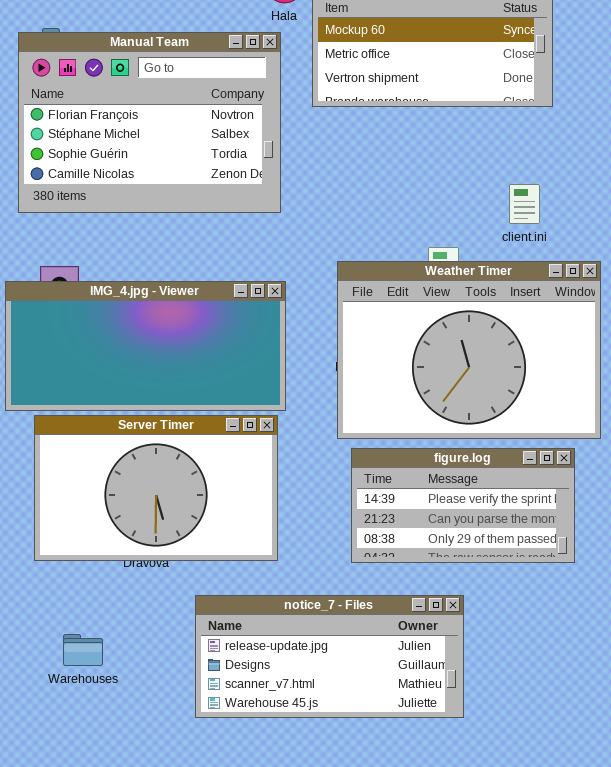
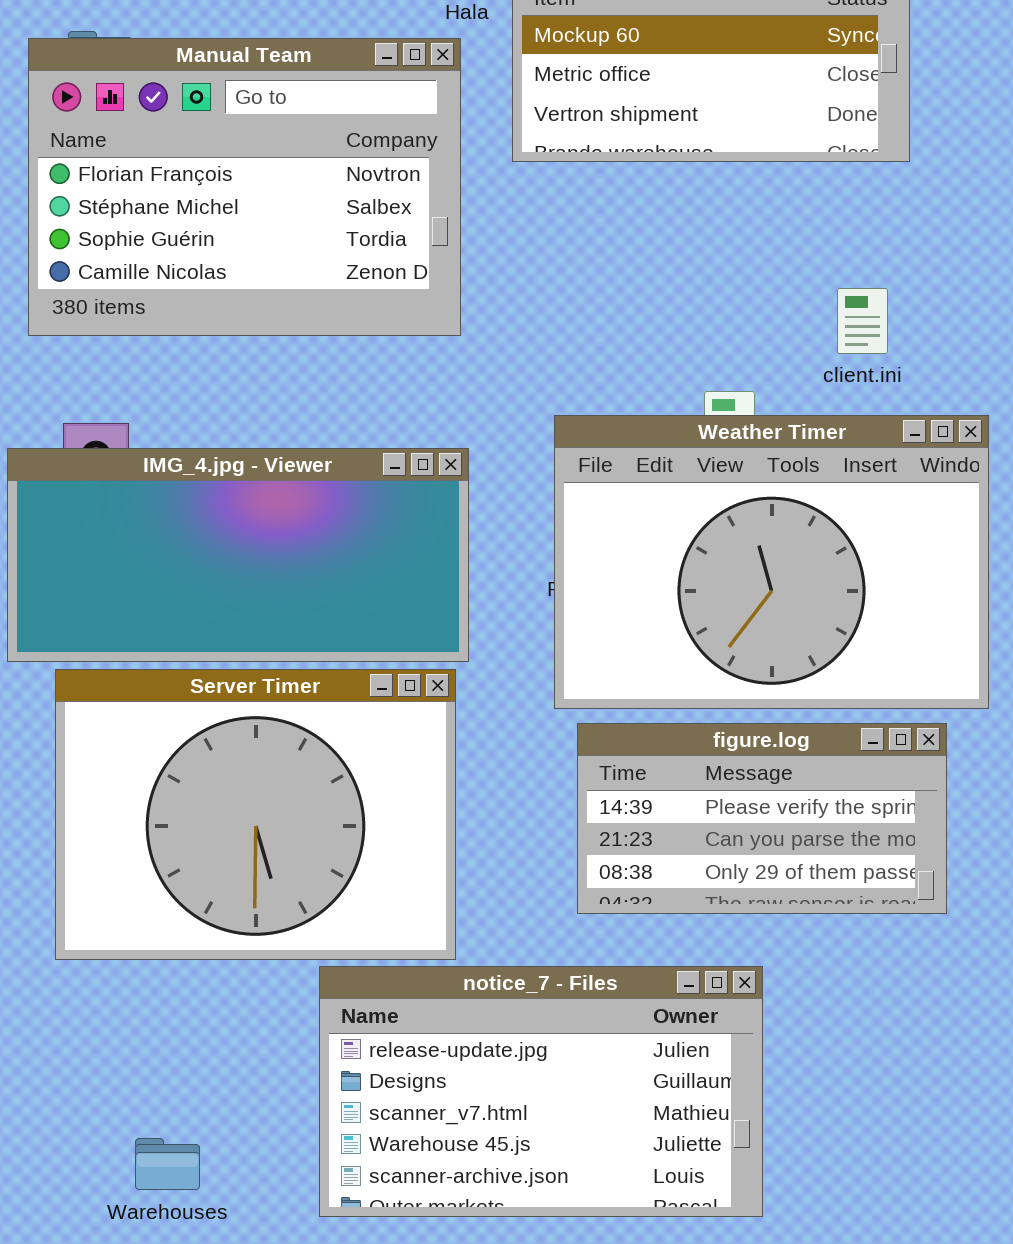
Server Timer: [34,415,278,561] -> [55,669,456,960], resized
notice_7 - Files: [195,595,464,718] -> [319,966,763,1217], resized
Warehouses: [63,634,103,666] -> [135,1138,200,1190], moved

